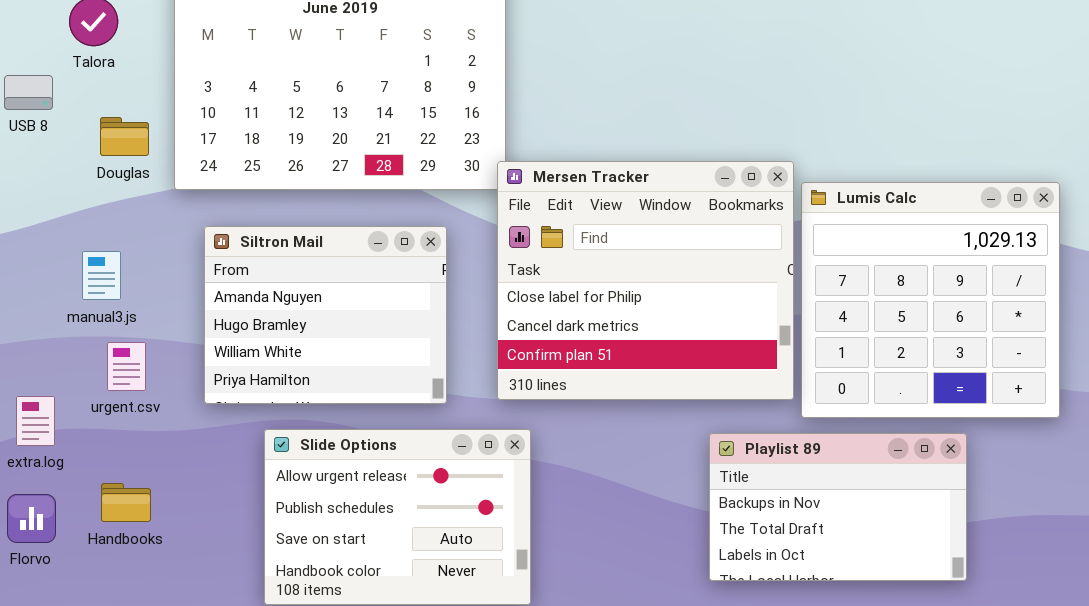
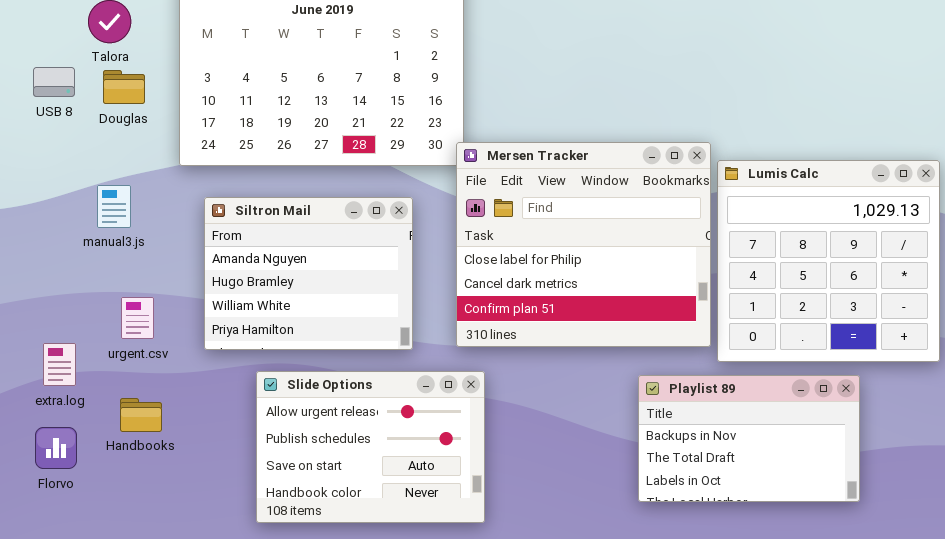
Douglas: [100,117,149,156] -> [103,70,145,104], moved
manual3.js: [82,251,121,300] -> [97,185,131,228], moved
Handbooks: [101,483,151,522] -> [120,398,162,432], moved

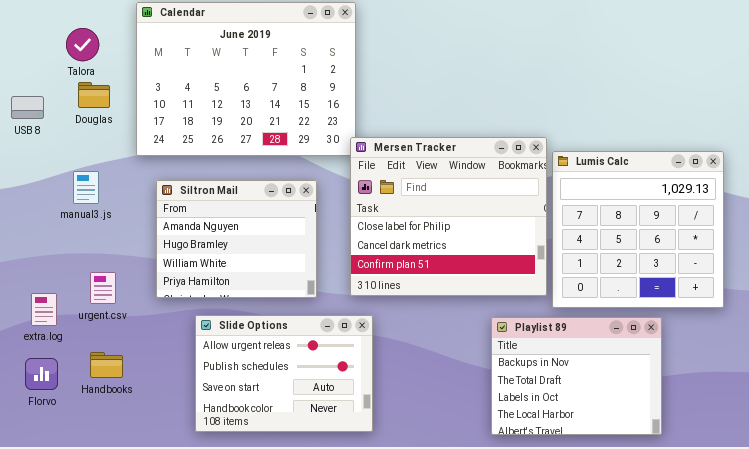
USB 8: [33,67,75,97] -> [11,96,44,119], moved
urgent.csv: [121,297,154,339] -> [90,272,116,304], moved
Playlist 89: [638,375,860,502] -> [491,317,662,435], resized
Handbooks: [120,398,162,432] -> [90,352,123,378], moved

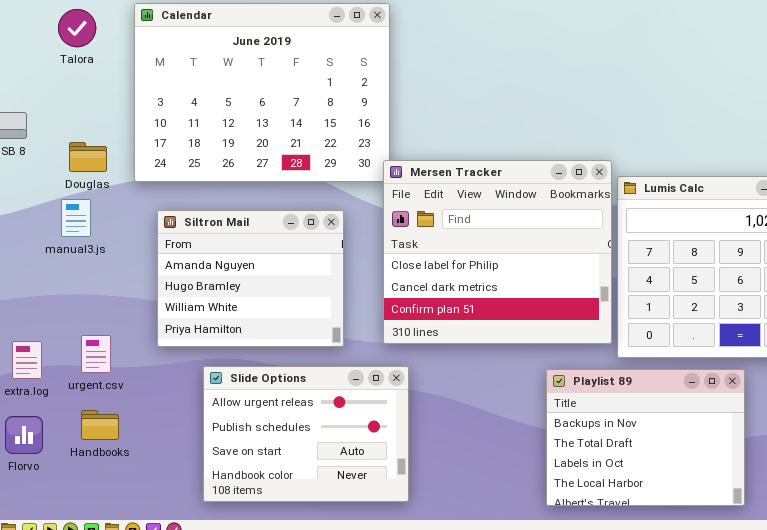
Talora: [66,28,99,61] -> [58,9,96,47], moved
Douglas: [78,82,110,108] -> [69,142,107,172], moved
urgent.csv: [90,272,116,304] -> [81,335,111,373], moved

